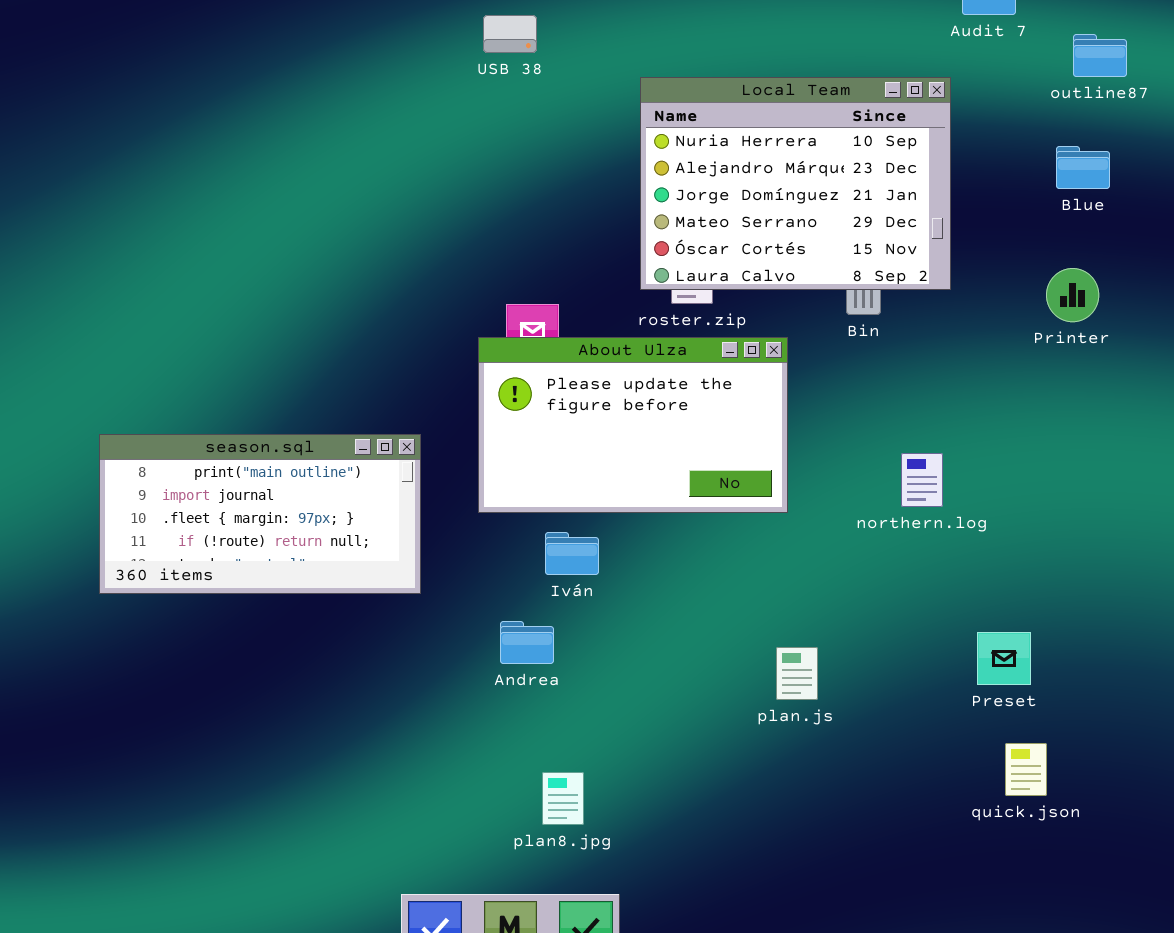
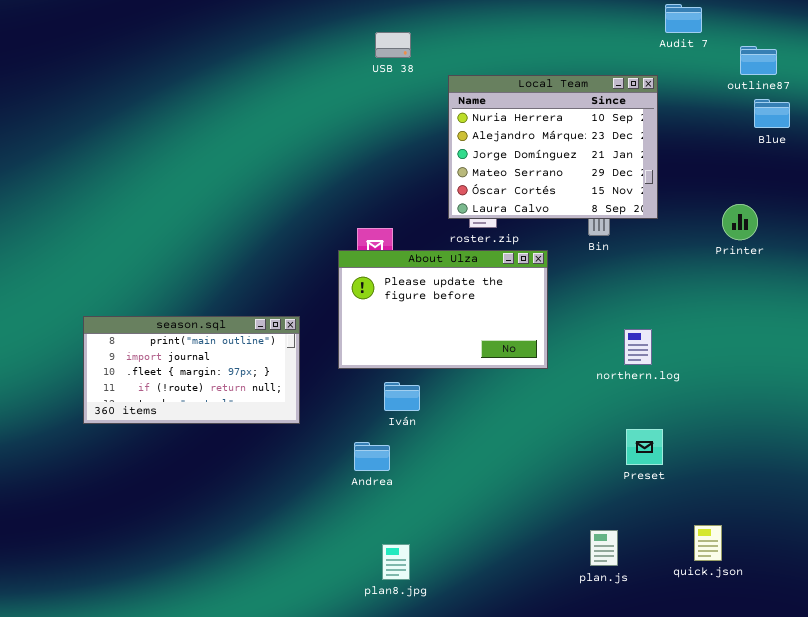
USB 38: [483,15,537,53] -> [375,32,411,58], moved
Blue: [1056,146,1110,189] -> [754,99,790,128], moved
Preset: [977,632,1031,685] -> [626,429,663,465], moved
plan.js: [776,647,818,700] -> [590,530,618,566], moved

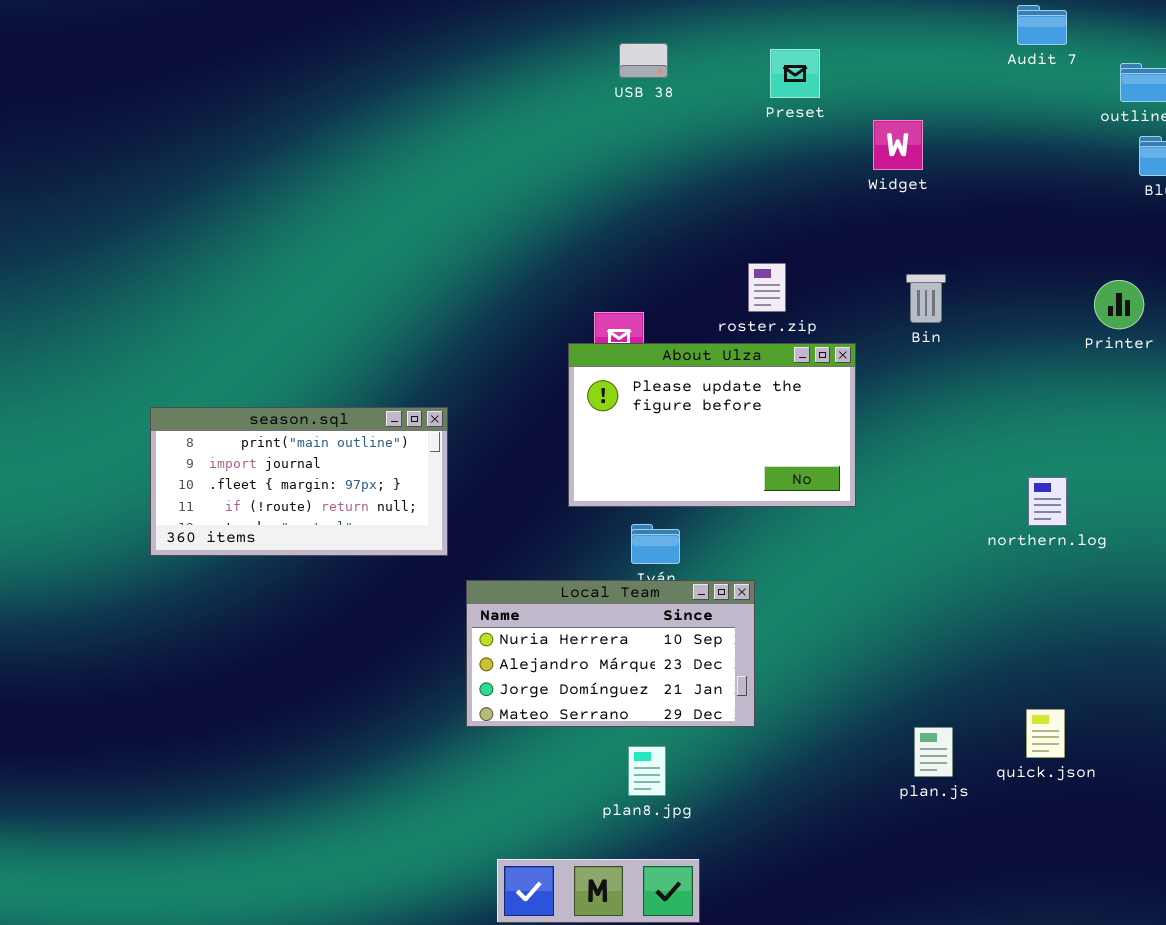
Local Team: [448,75,658,219] -> [466,580,755,727], moved, resized
season.sql: [83,316,300,424] -> [150,407,448,556], moved
northern.log: [624,329,652,365] -> [1028,477,1067,526], moved
Preset: [626,429,663,465] -> [770,49,820,98], moved
quick.json: [694,525,722,561] -> [1026,709,1065,758], moved

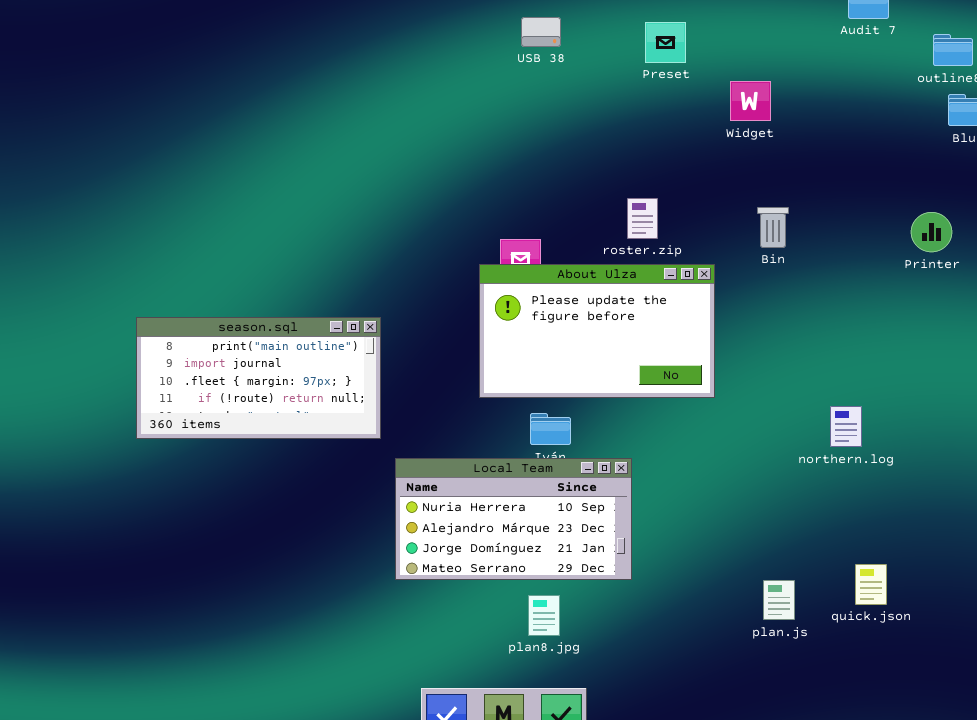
northern.log: [1028,477,1067,526] -> [830,406,862,447], moved

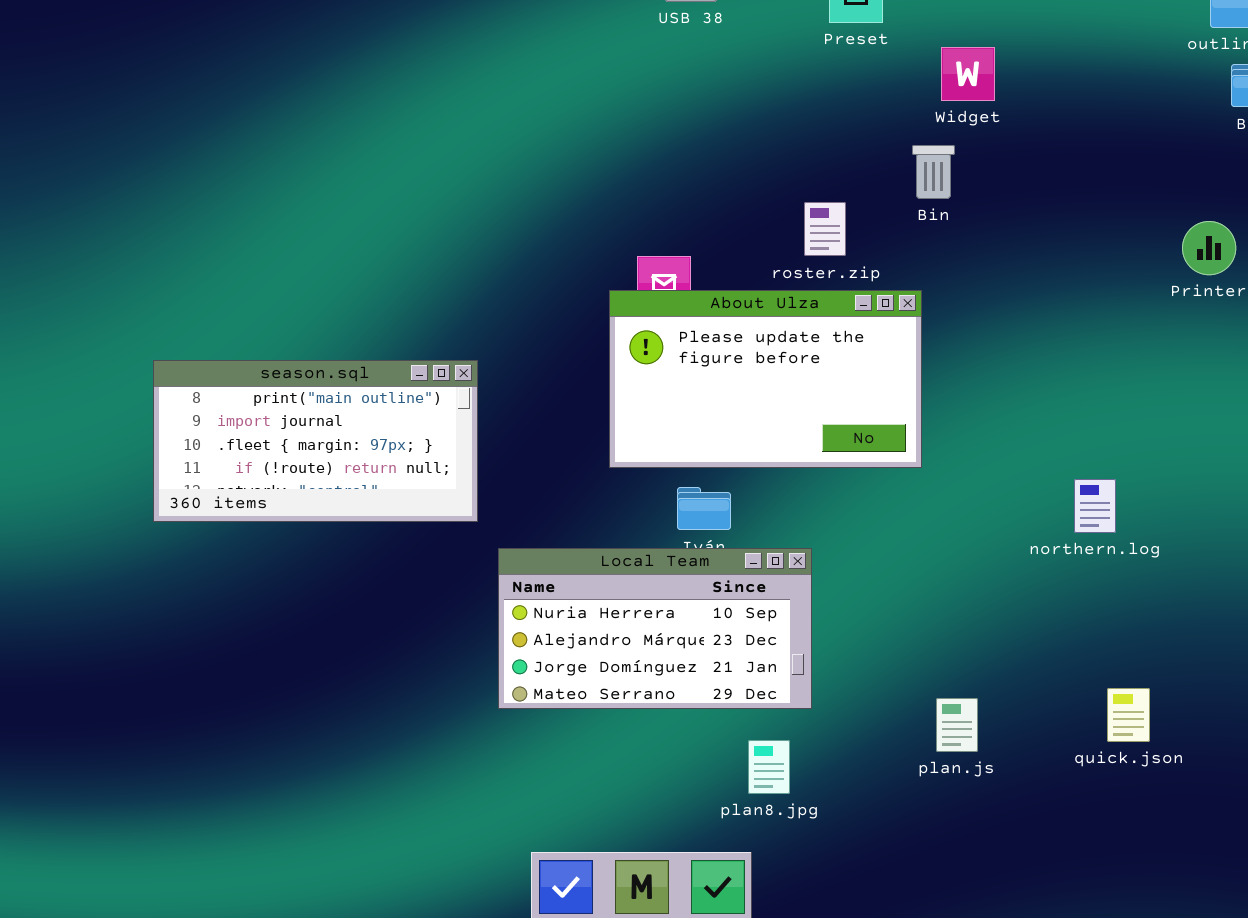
Bin: [757,207,789,248] -> [912,145,955,199], moved
plan.js: [763,580,795,620] -> [936,698,978,752], moved
plan8.jpg: [528,595,560,636] -> [748,740,790,794], moved

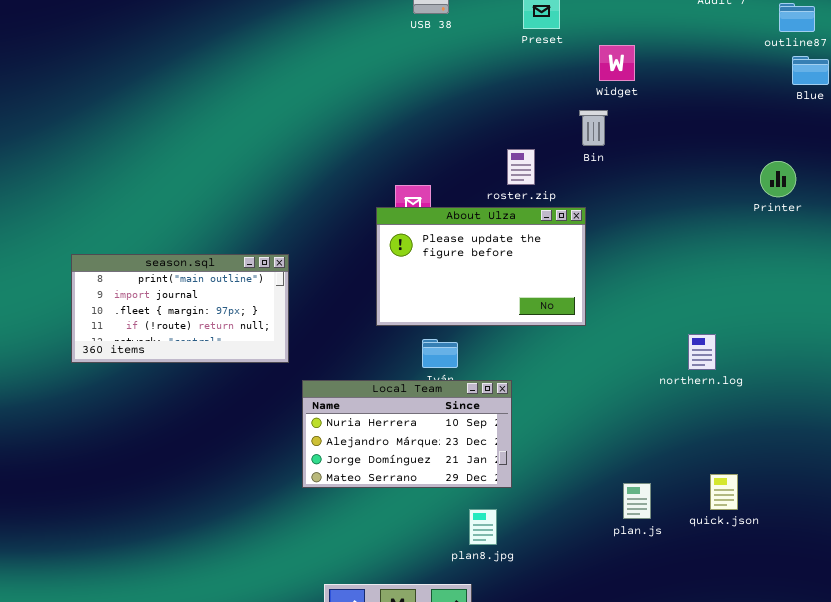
plan.js: [936,698,978,752] -> [623,483,651,519], moved

